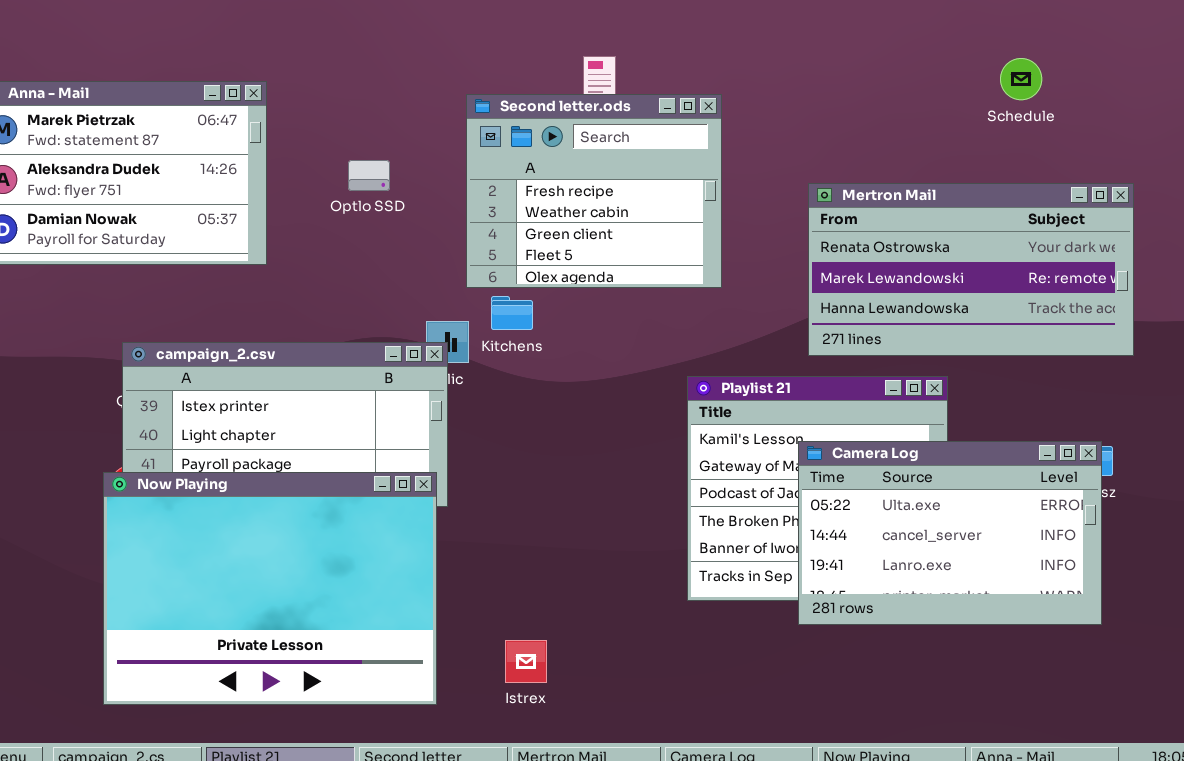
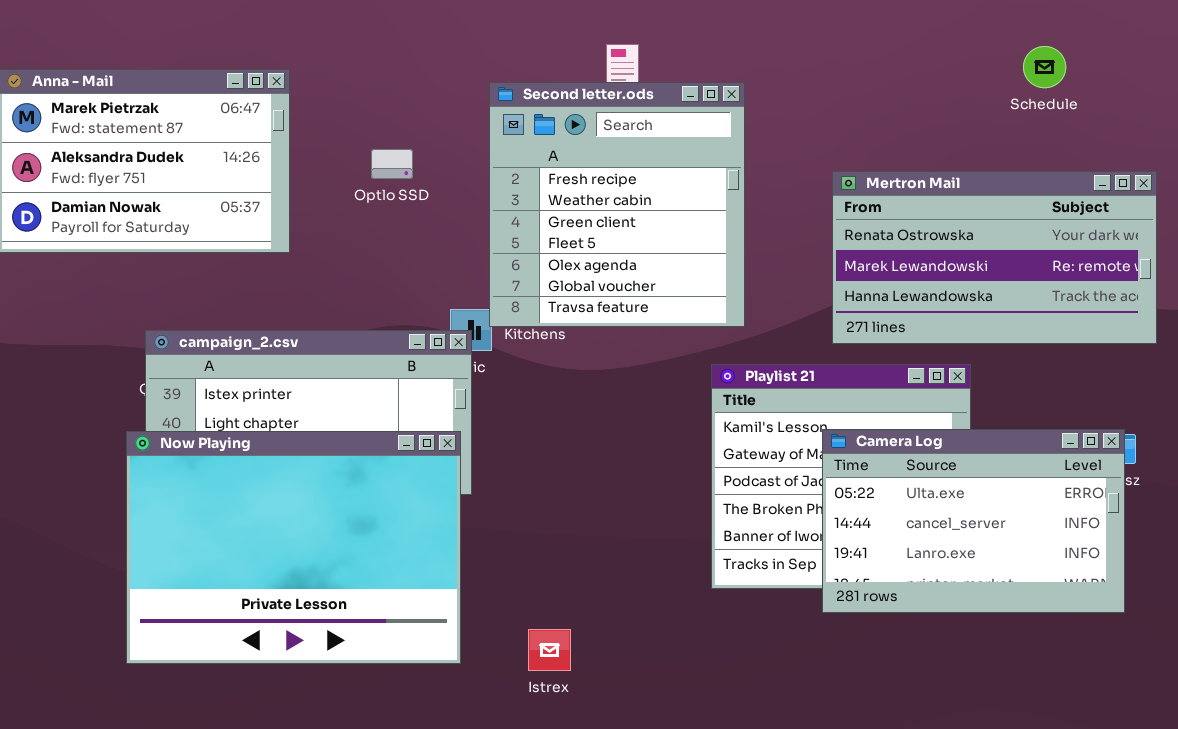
Second letter.ods: [466,94,722,288] -> [489,82,745,327], resized
Now Playing: [103,472,437,705] -> [126,431,461,664], moved

